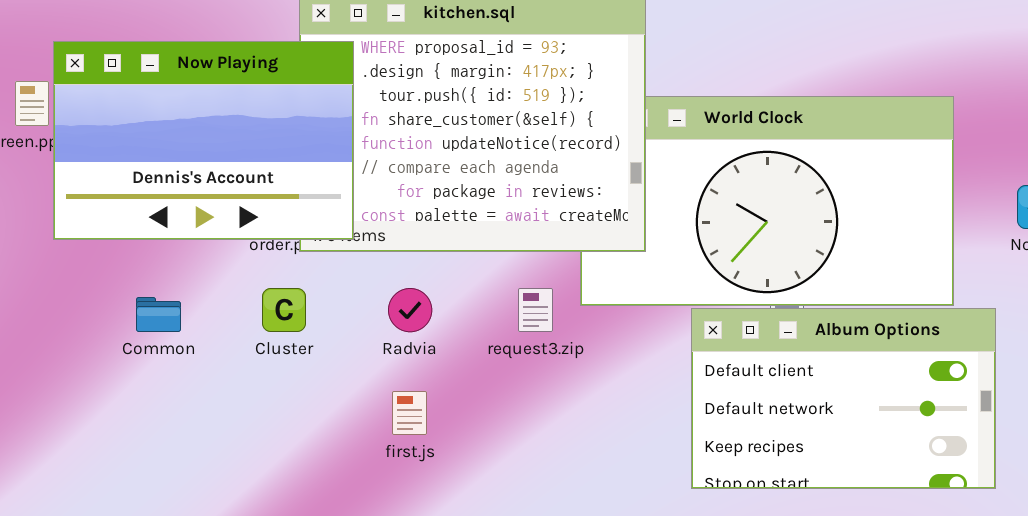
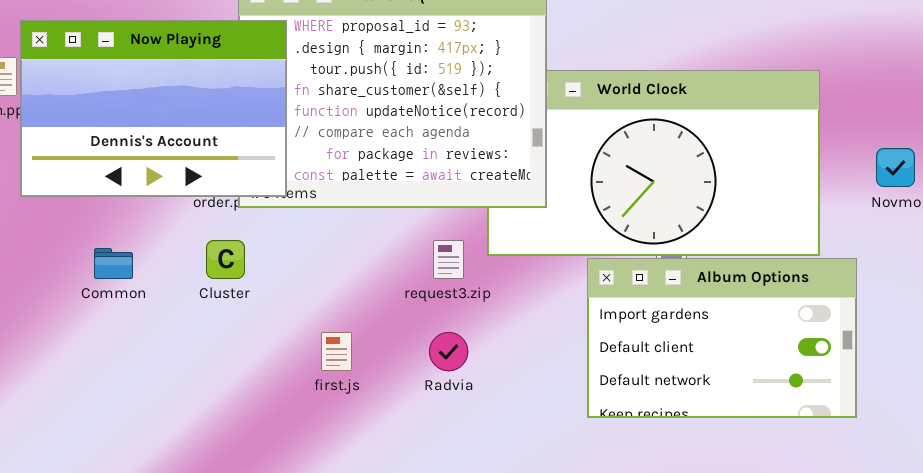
Radvia: [388,288,432,332] -> [429,332,468,371], moved
Album Options: [691,308,996,489] -> [587,258,857,418], scrolled up 1 row

